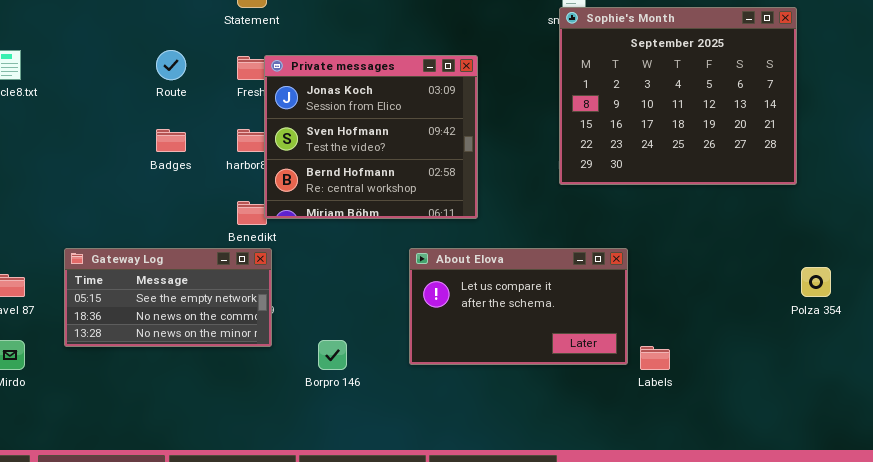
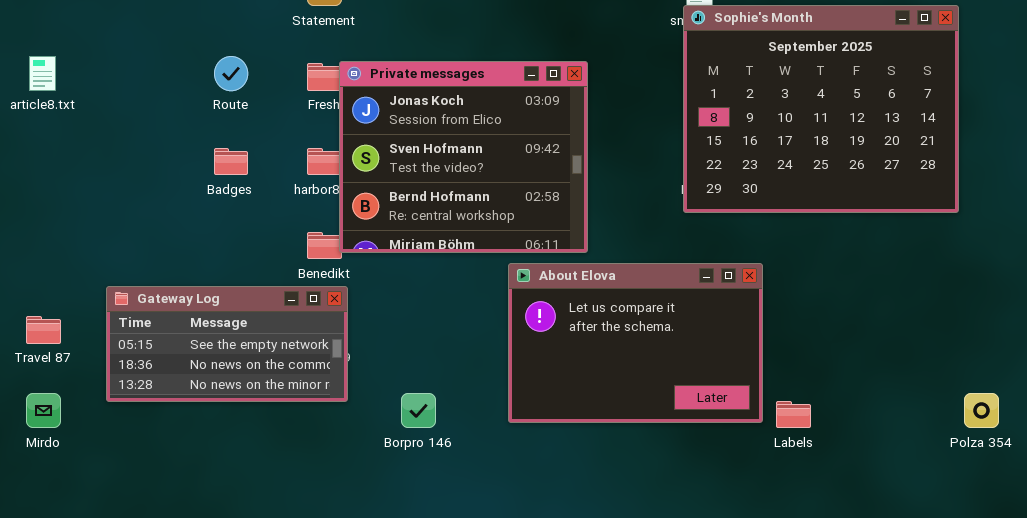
About Elova: [409,248,628,365] -> [508,263,763,423], resized
Polza 354: [801,267,831,297] -> [964,393,999,428], moved

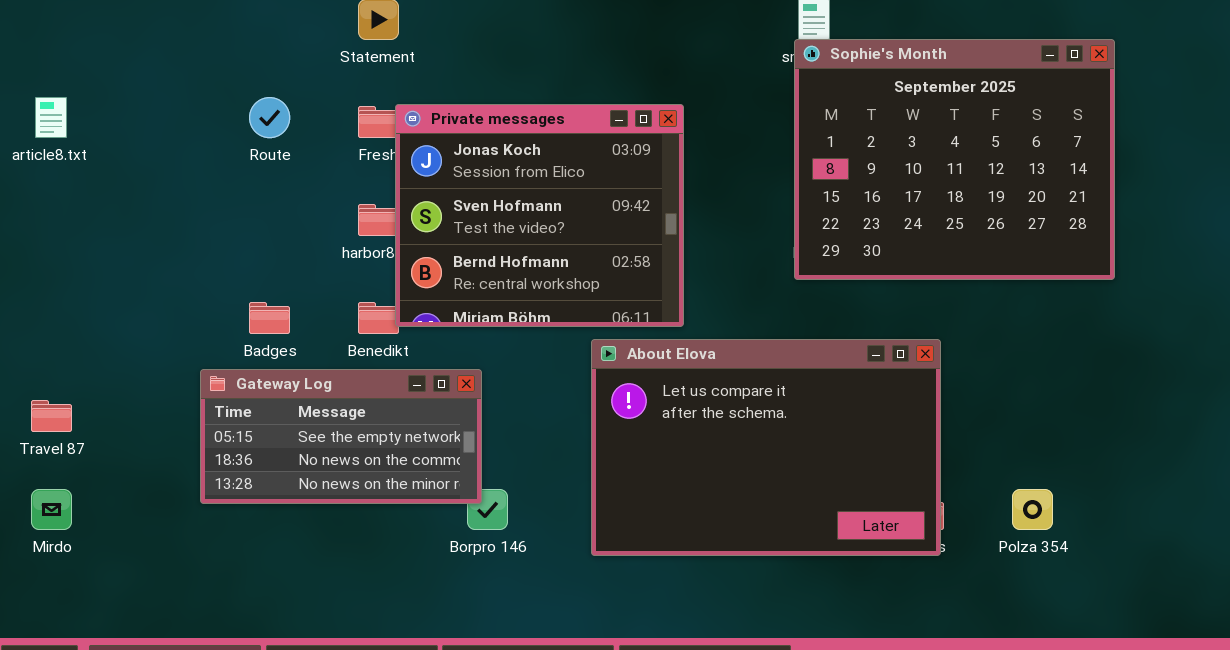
Badges: [214,148,248,175] -> [249,302,290,334], moved
About Elova: [508,263,763,423] -> [591,339,941,556], resized
Gateway Log: [106,286,348,402] -> [200,369,482,504], moved
Polza 354: [964,393,999,428] -> [1012,489,1053,530], moved

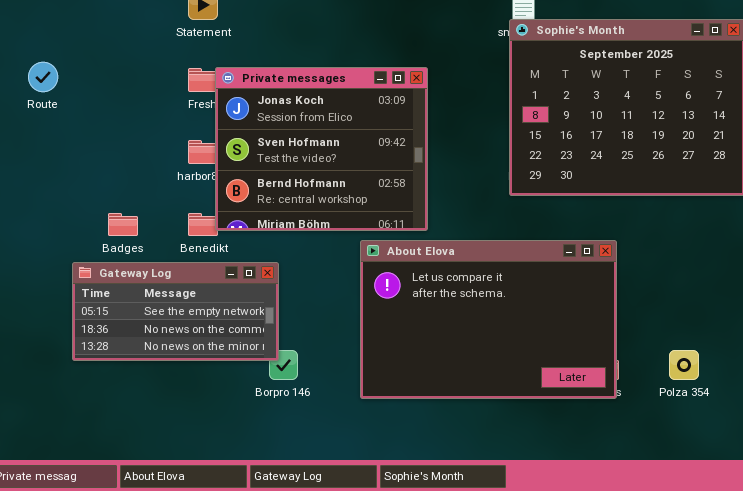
Route: [249,97,290,138] -> [28,62,58,92], moved

